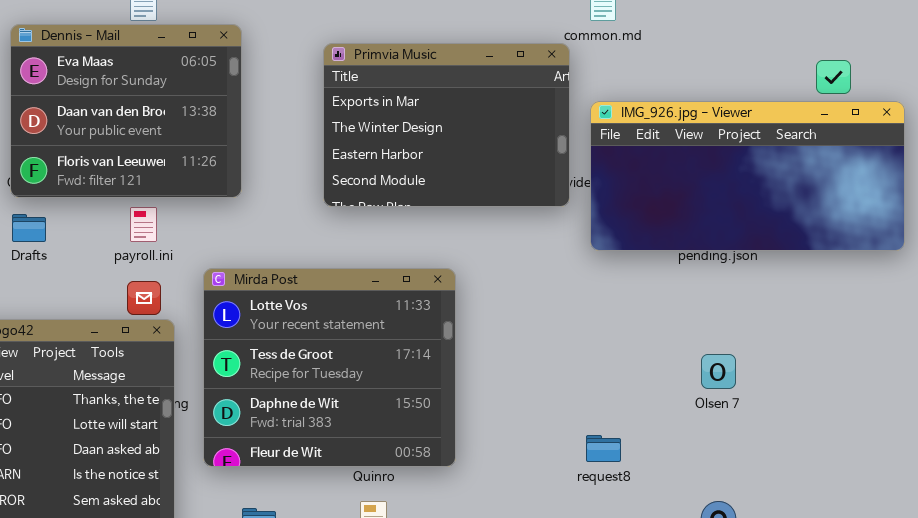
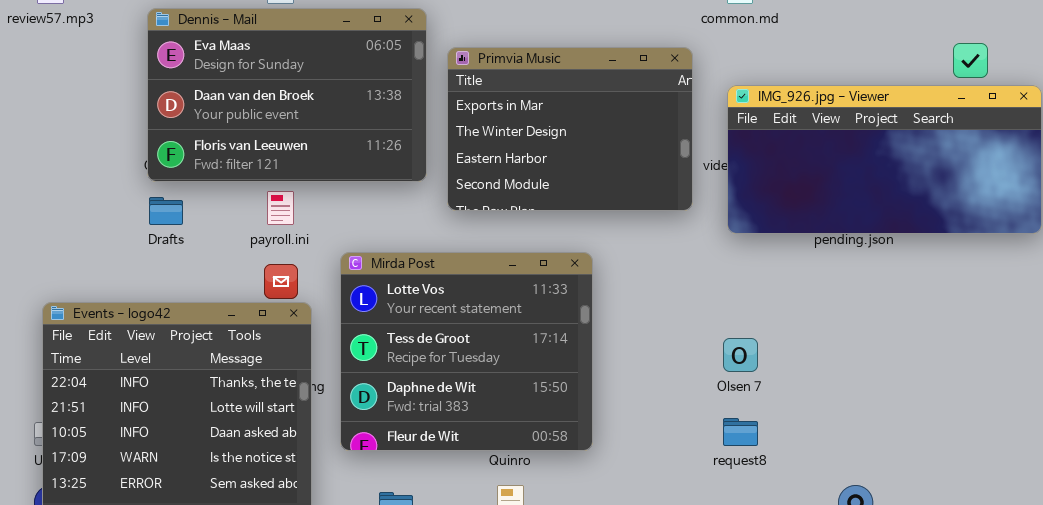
Dennis - Mail: [10,24,242,198] -> [147,8,427,182], resized
Primvia Music: [323,43,570,207] -> [447,47,693,211], moved
Olsen 7: [701,354,736,389] -> [723,338,758,372], moved

